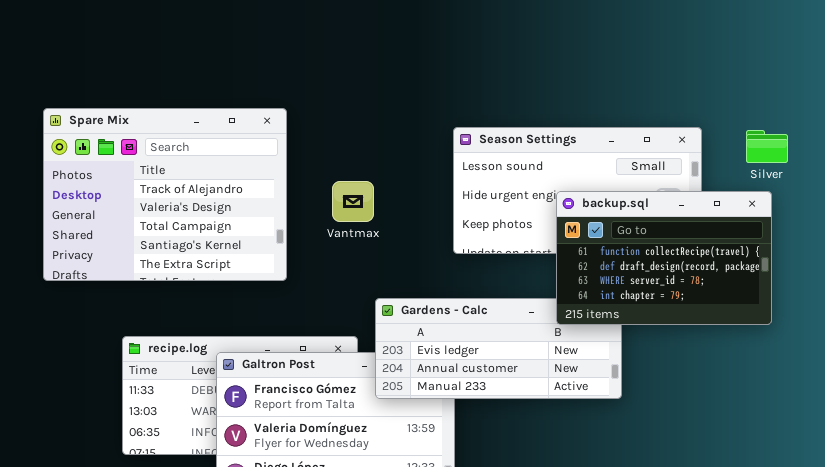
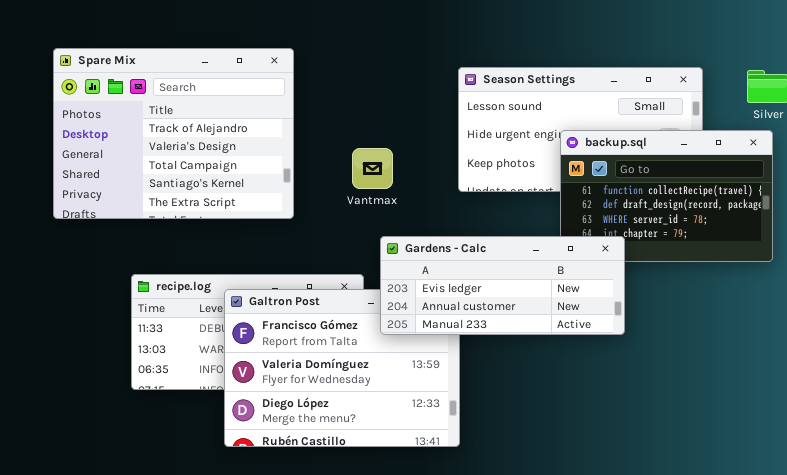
Vantmax: [332,181,374,222] -> [352,148,393,189], moved
Gardens - Calc: [375,298,622,399] -> [380,236,625,335], raised

